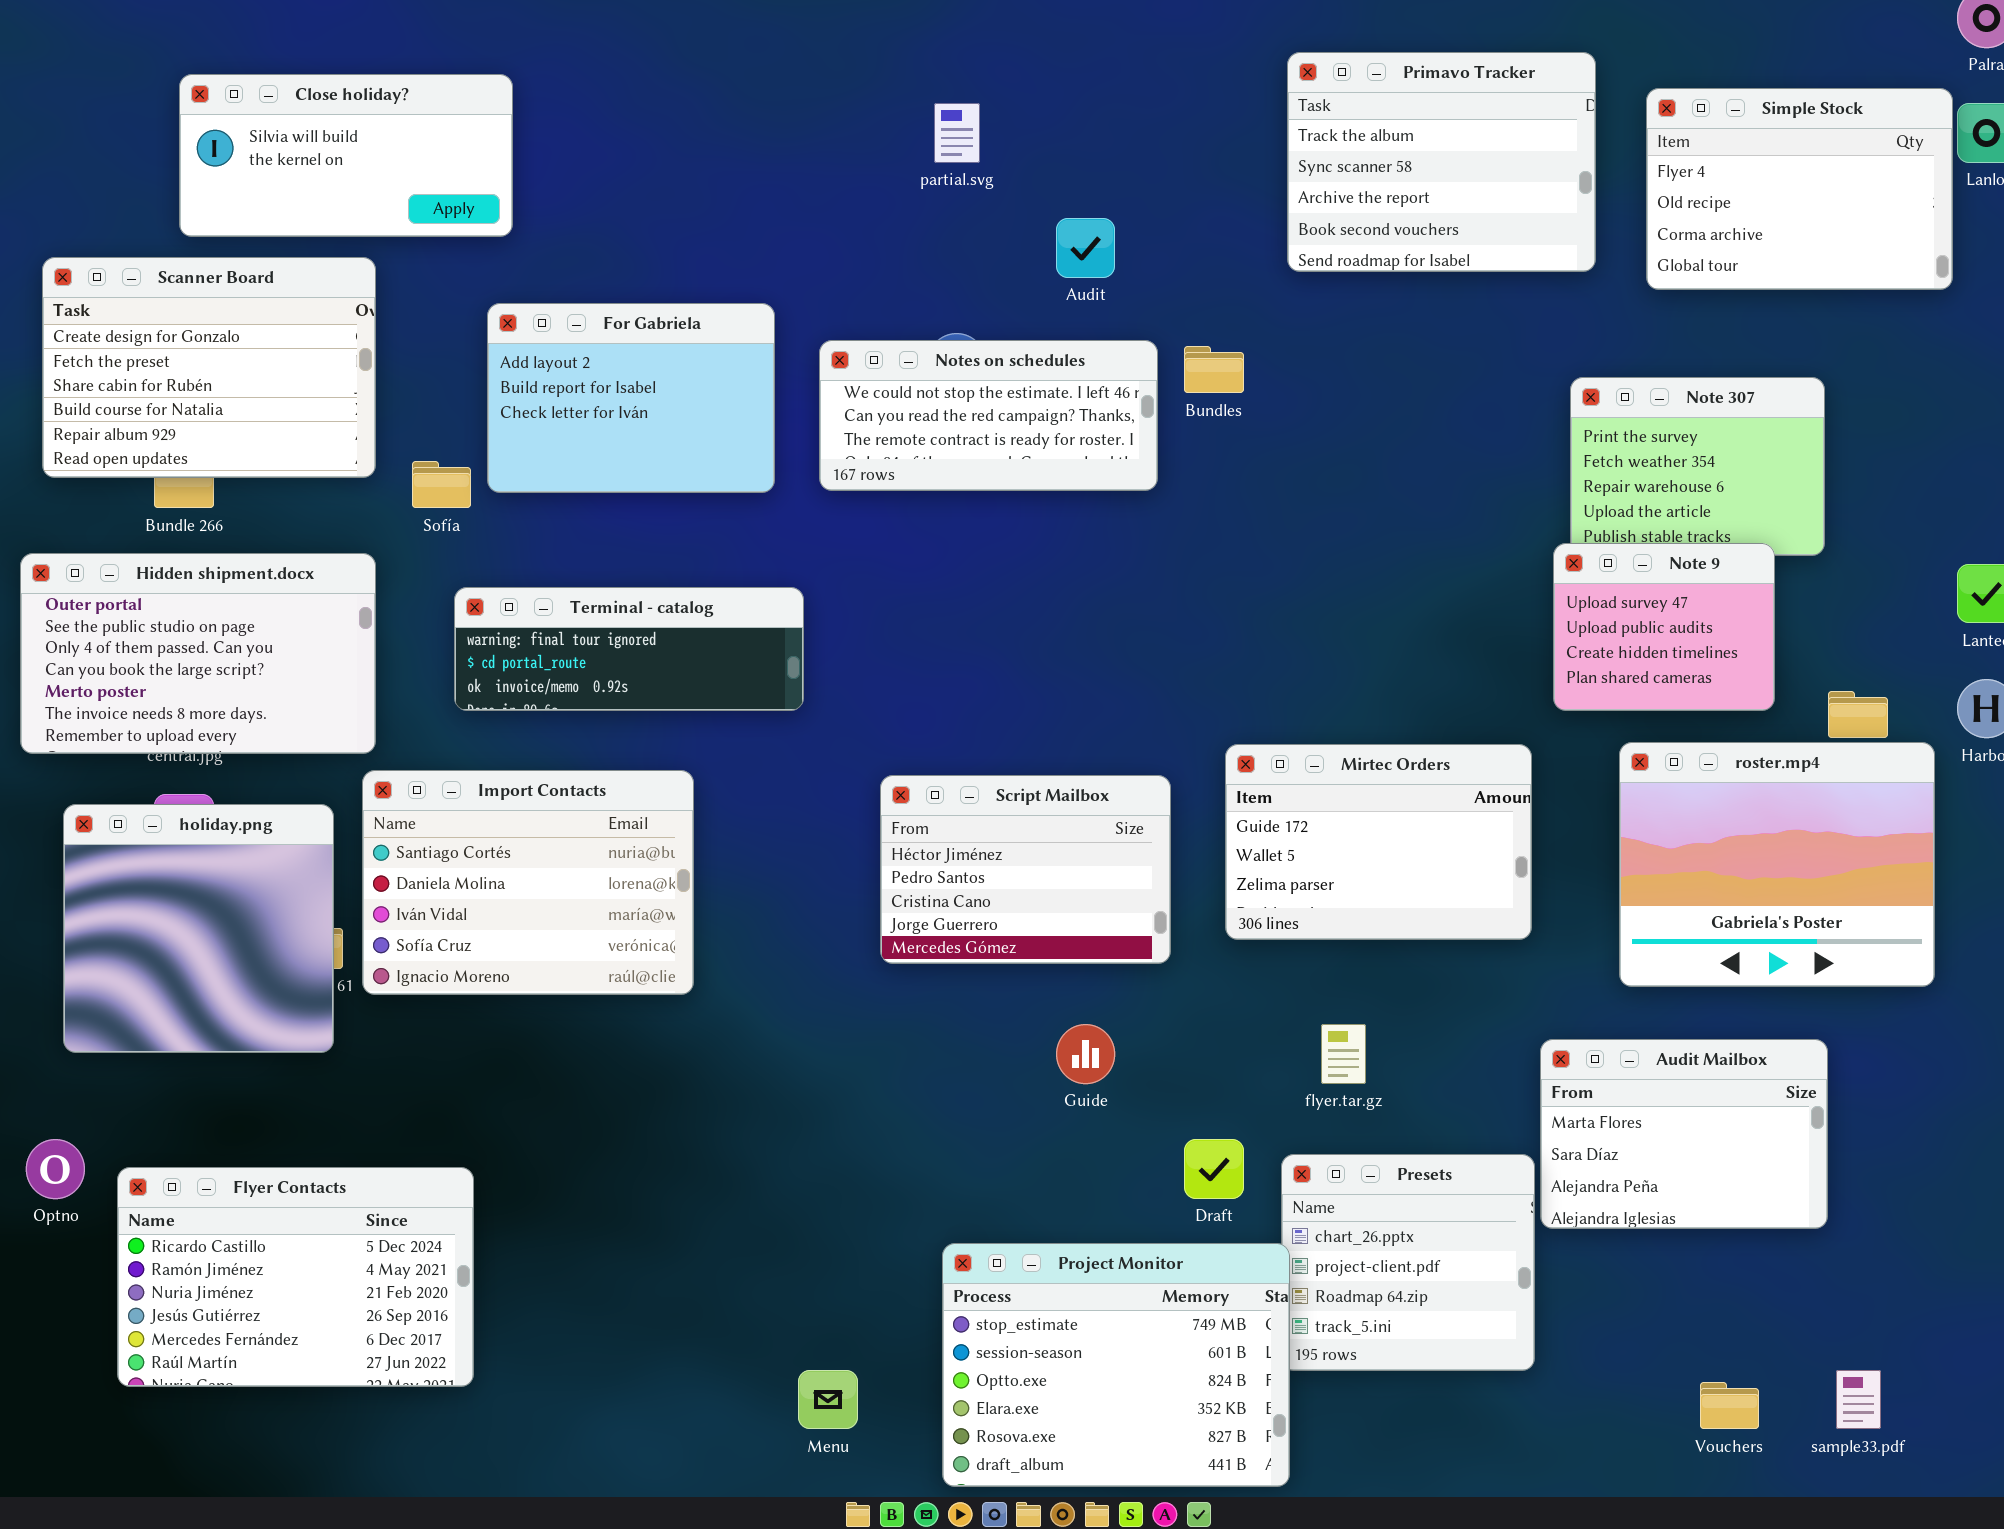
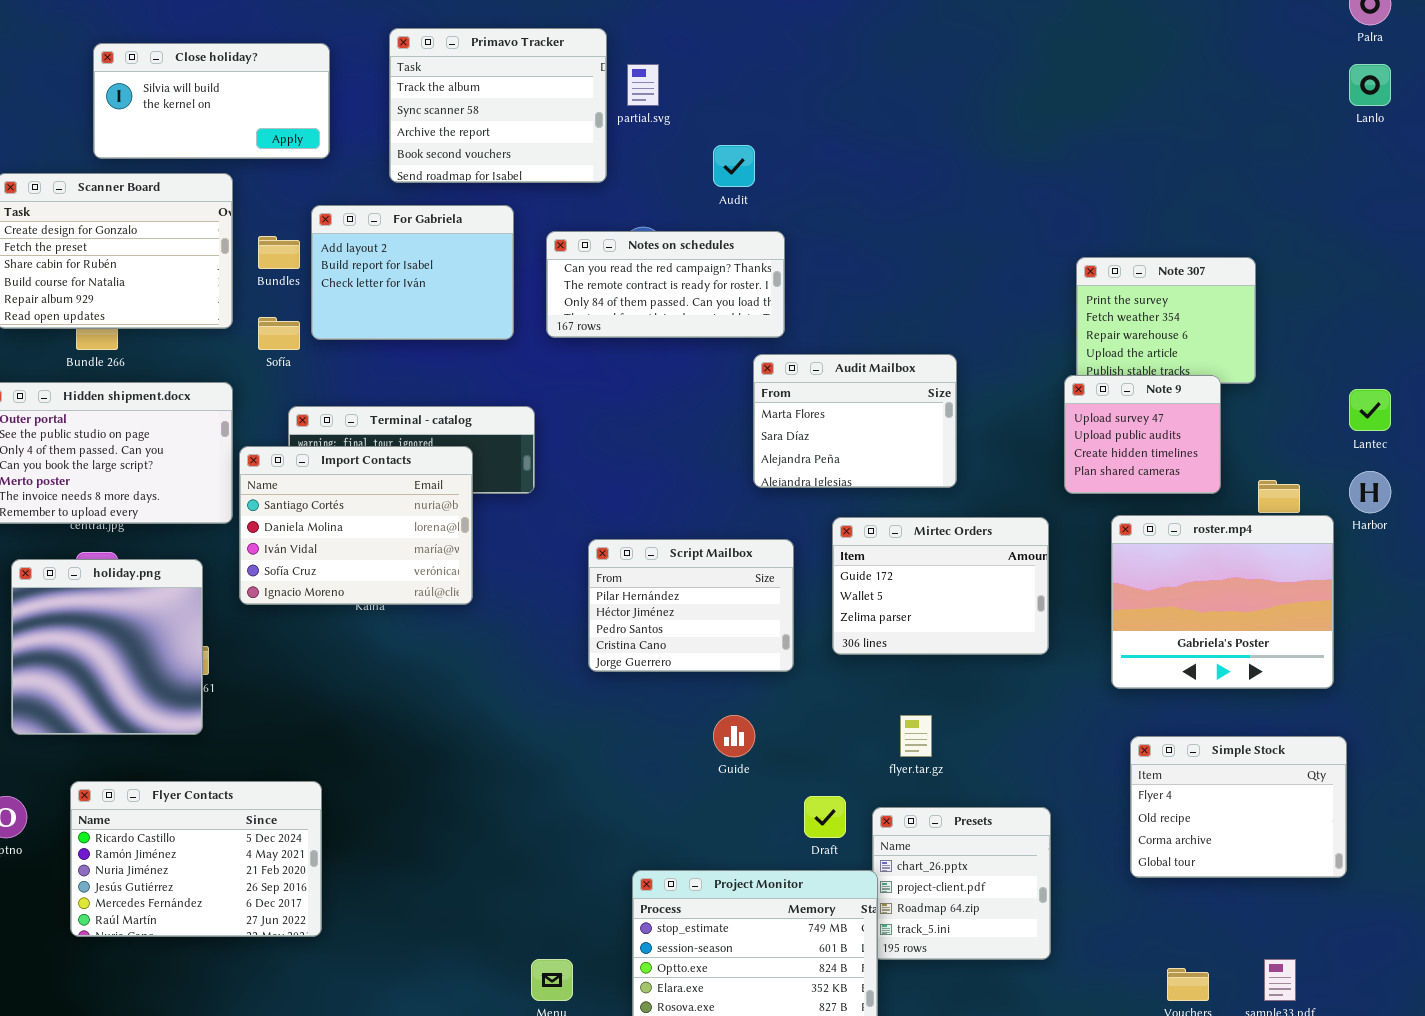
Primavo Tracker: [1287,52,1596,272] -> [389,28,607,183], moved
Simple Stock: [1646,88,1953,290] -> [1130,736,1347,878], moved
Notes on schedules: [819,340,1158,491] -> [546,231,785,338], scrolled down 1 row
Bundles: [1184,346,1244,393] -> [258,236,300,269], moved
Import Contacts: [362,770,694,995] -> [239,446,473,605], moved
Script Mailbox: [880,775,1171,964] -> [588,539,794,672], scrolled up 1 row
Audit Mailbox: [1540,1039,1828,1229] -> [753,354,957,488], moved
Flyer Contacts: [117,1167,474,1387] -> [70,781,322,937], moved

